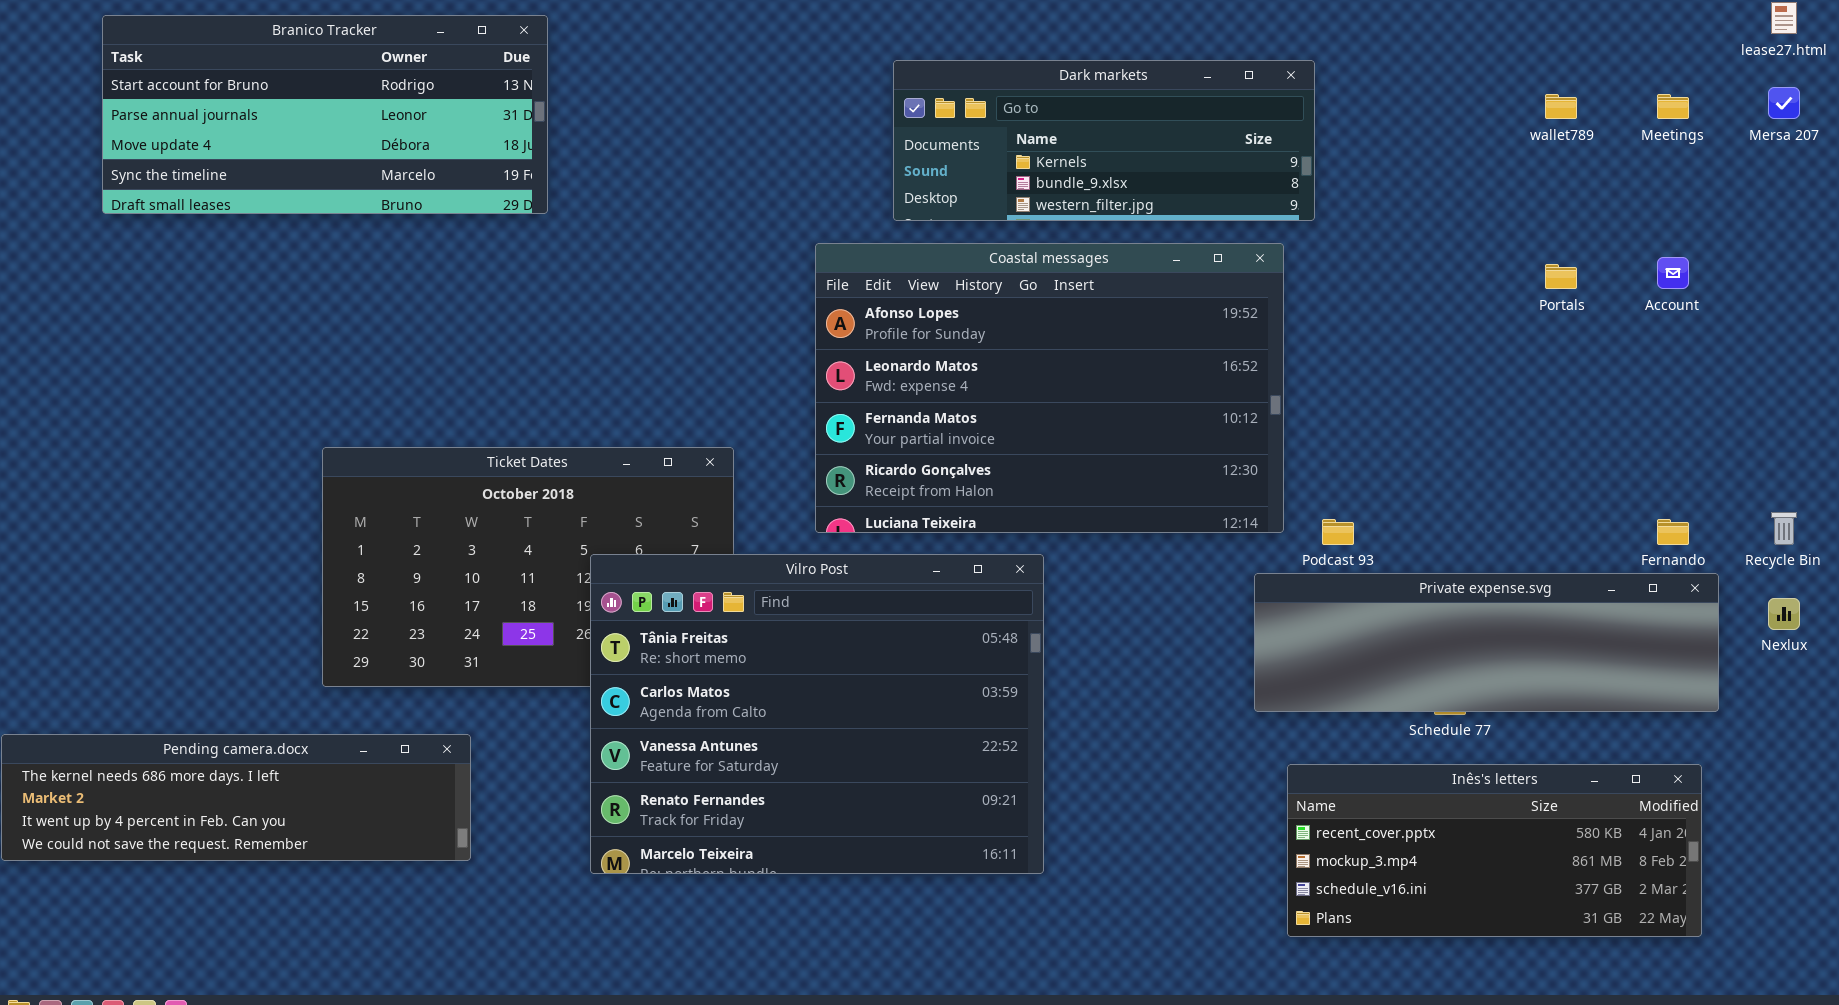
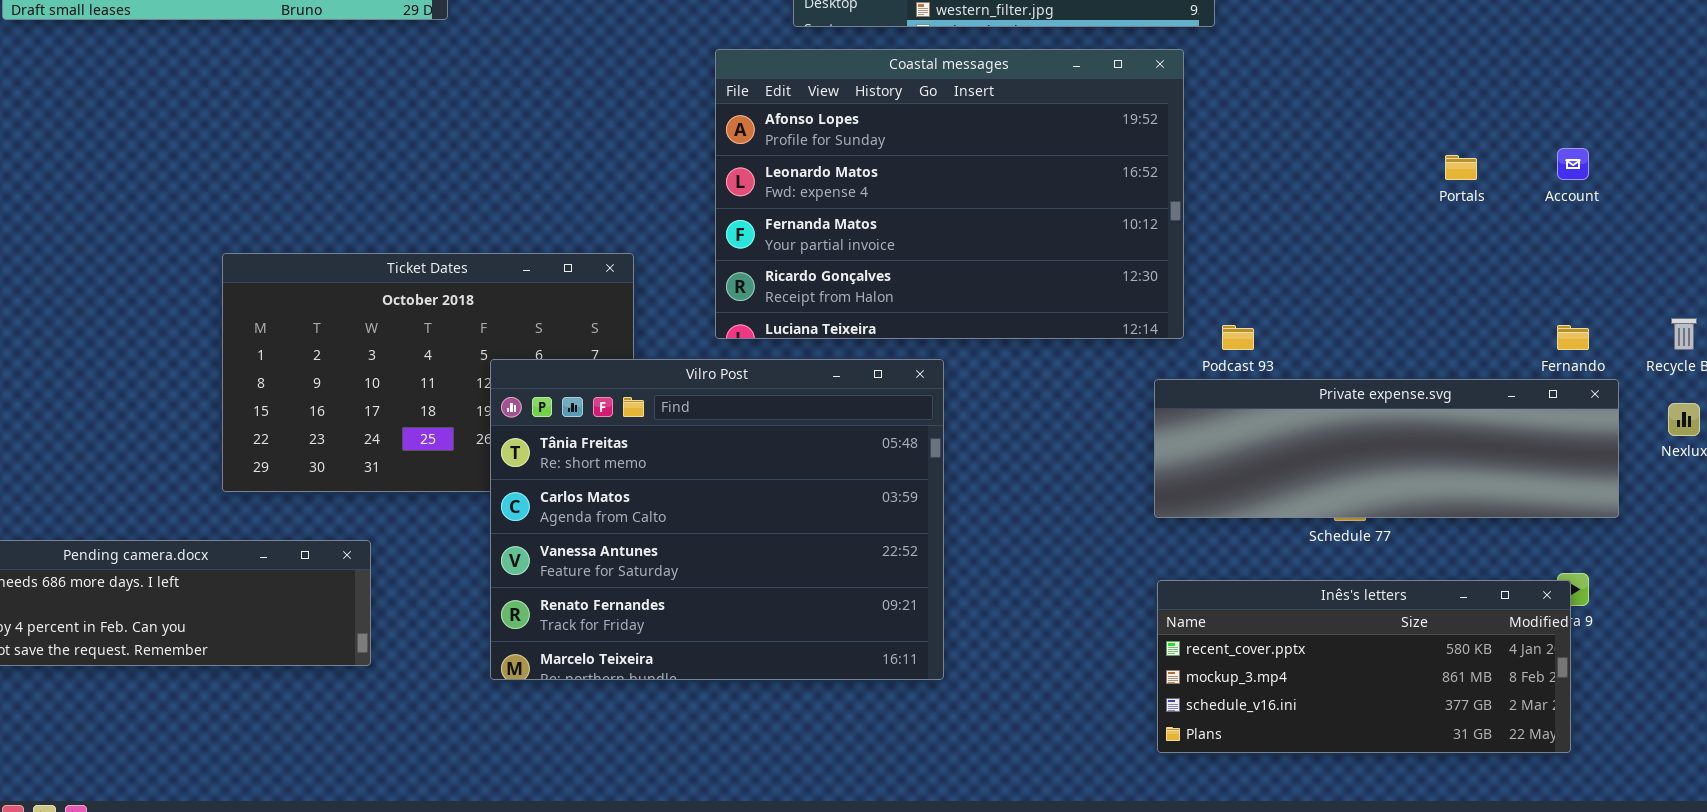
Account: [1657,257,1689,289] -> [1557,148,1589,180], moved
Portals: [1545,264,1577,289] -> [1445,155,1477,180], moved
Inês's letters: [1287,764,1702,937] -> [1157,580,1571,753], moved

